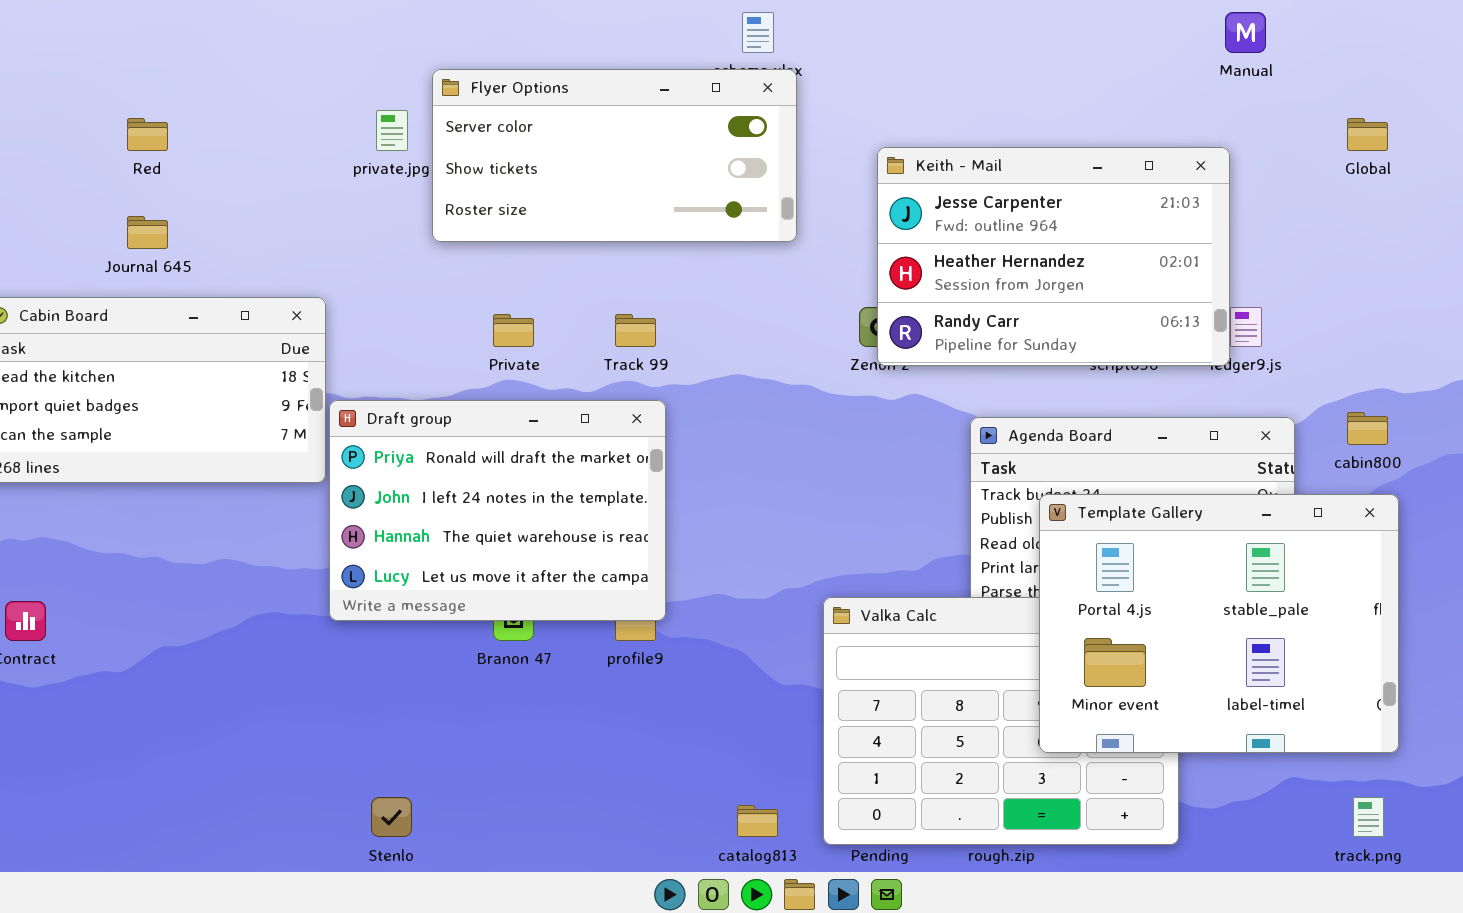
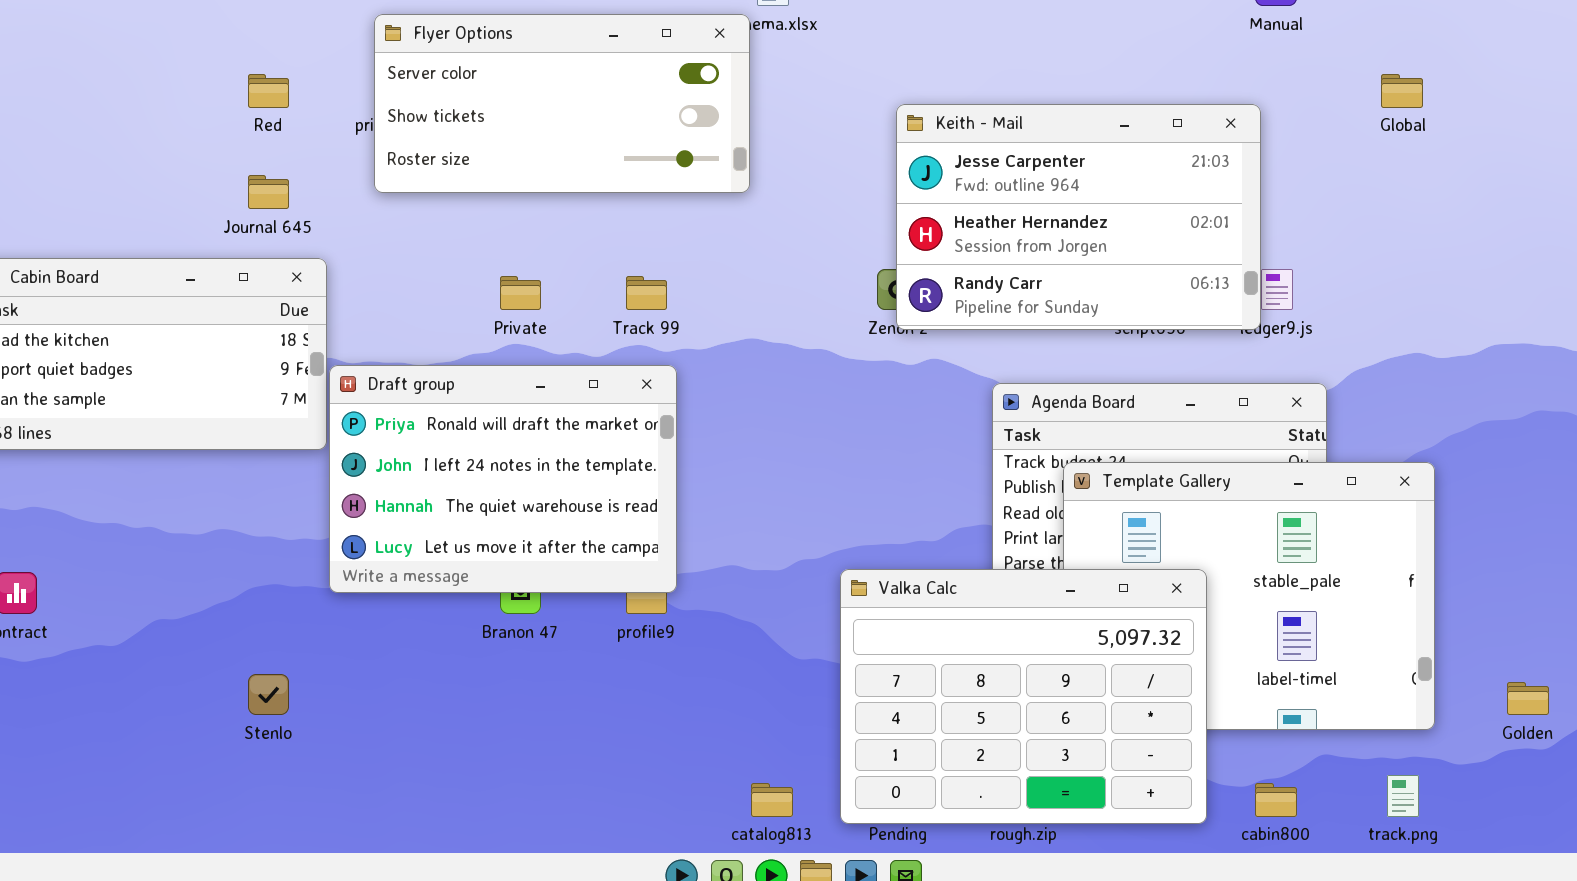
Flyer Options: [432,69,797,242] -> [374,14,750,193], moved
Red: [127,118,168,151] -> [248,74,289,108], moved
Journal 645: [127,216,168,249] -> [248,175,289,209], moved
cabin800: [1347,412,1388,445] -> [1255,783,1297,817], moved
Valka Calc: [823,597,1179,845] -> [840,569,1207,824], raised
Stenlo: [371,797,412,837] -> [248,674,289,715], moved

